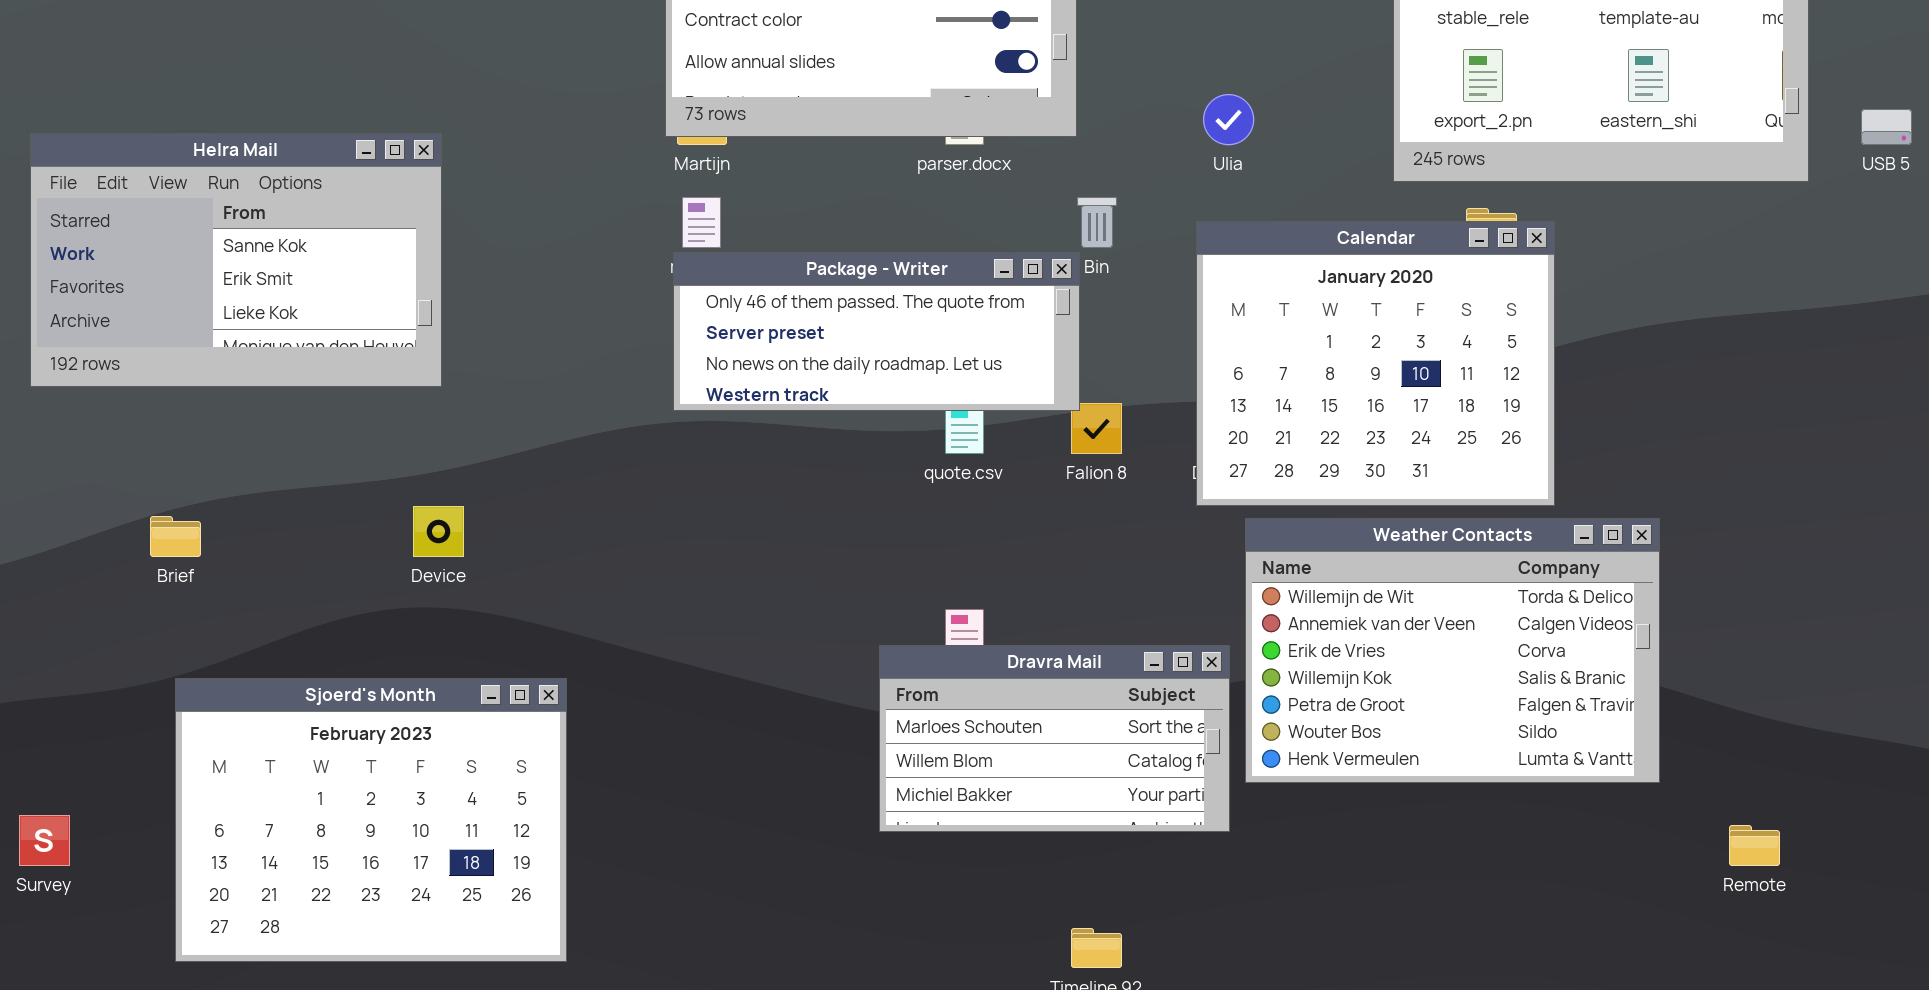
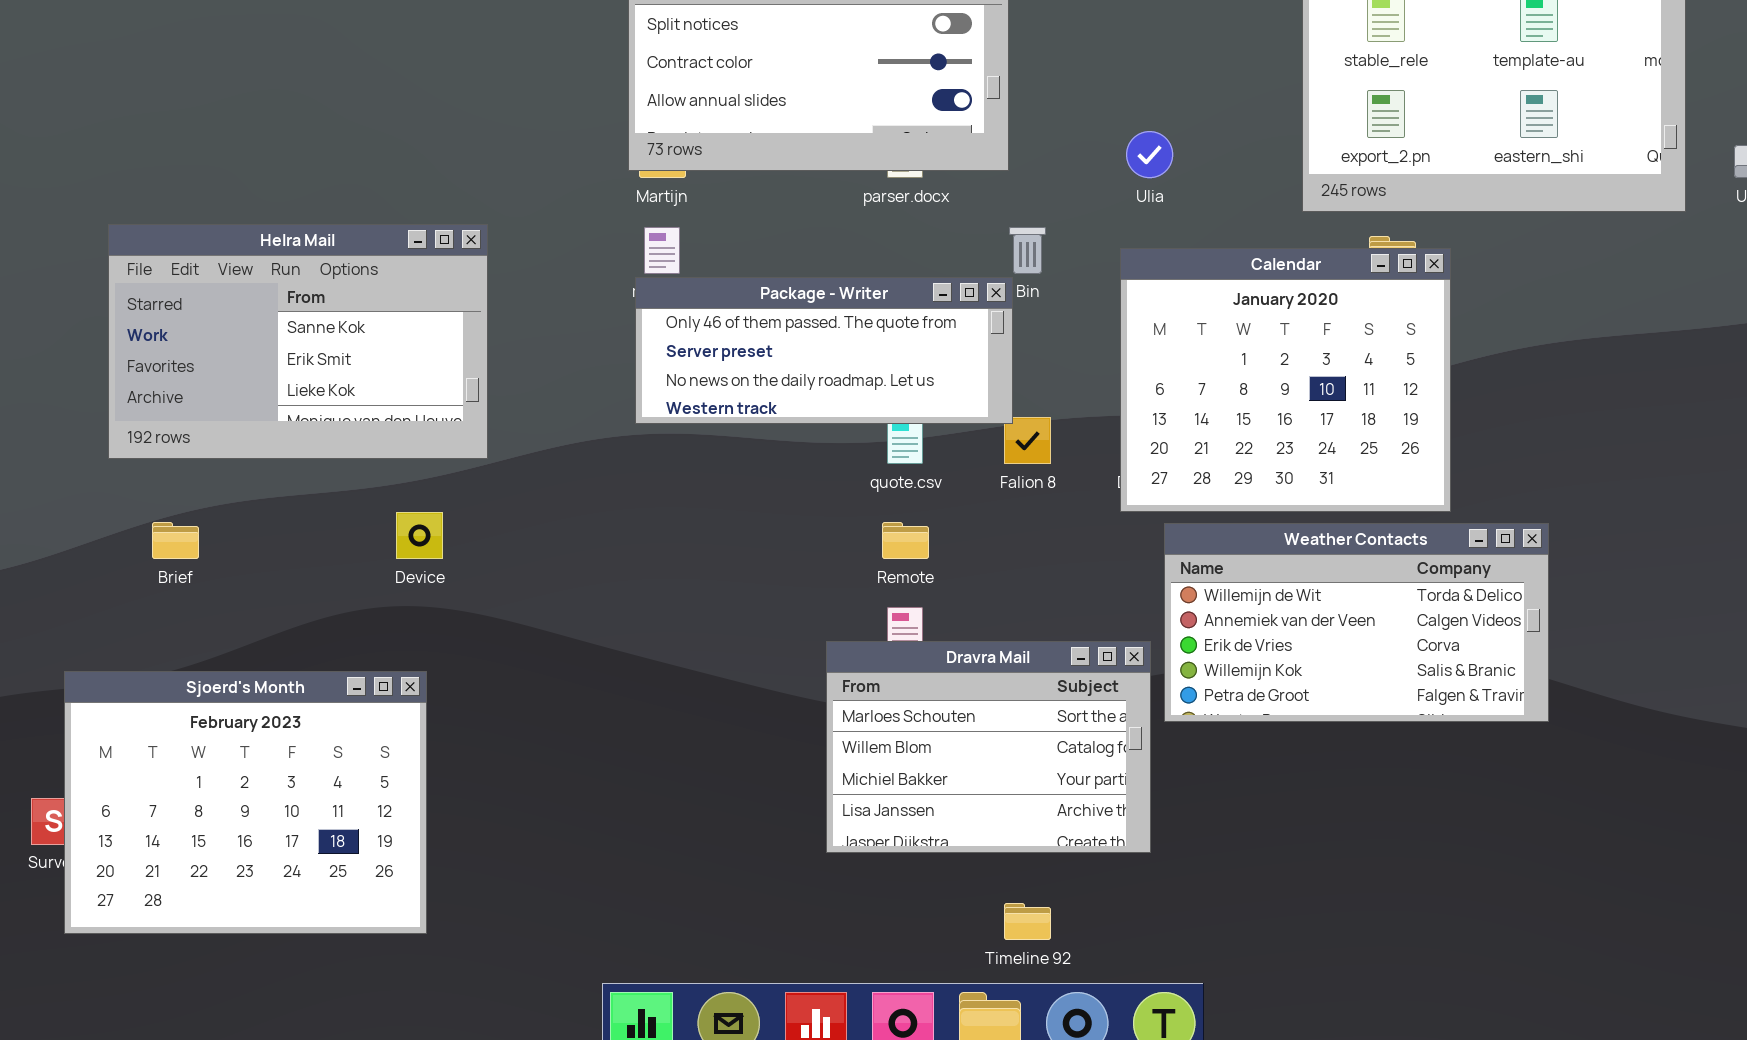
Helra Mail: [30,133,442,387] -> [108,224,488,459], moved
Weather Contacts: [1245,518,1660,783] -> [1164,523,1549,722], resized
Dravra Mail: [879,645,1230,832] -> [826,641,1151,853], resized
Sjoerd's Month: [175,678,567,962] -> [64,671,427,934], moved
Remote: [1729,825,1780,866] -> [882,522,929,559], moved

